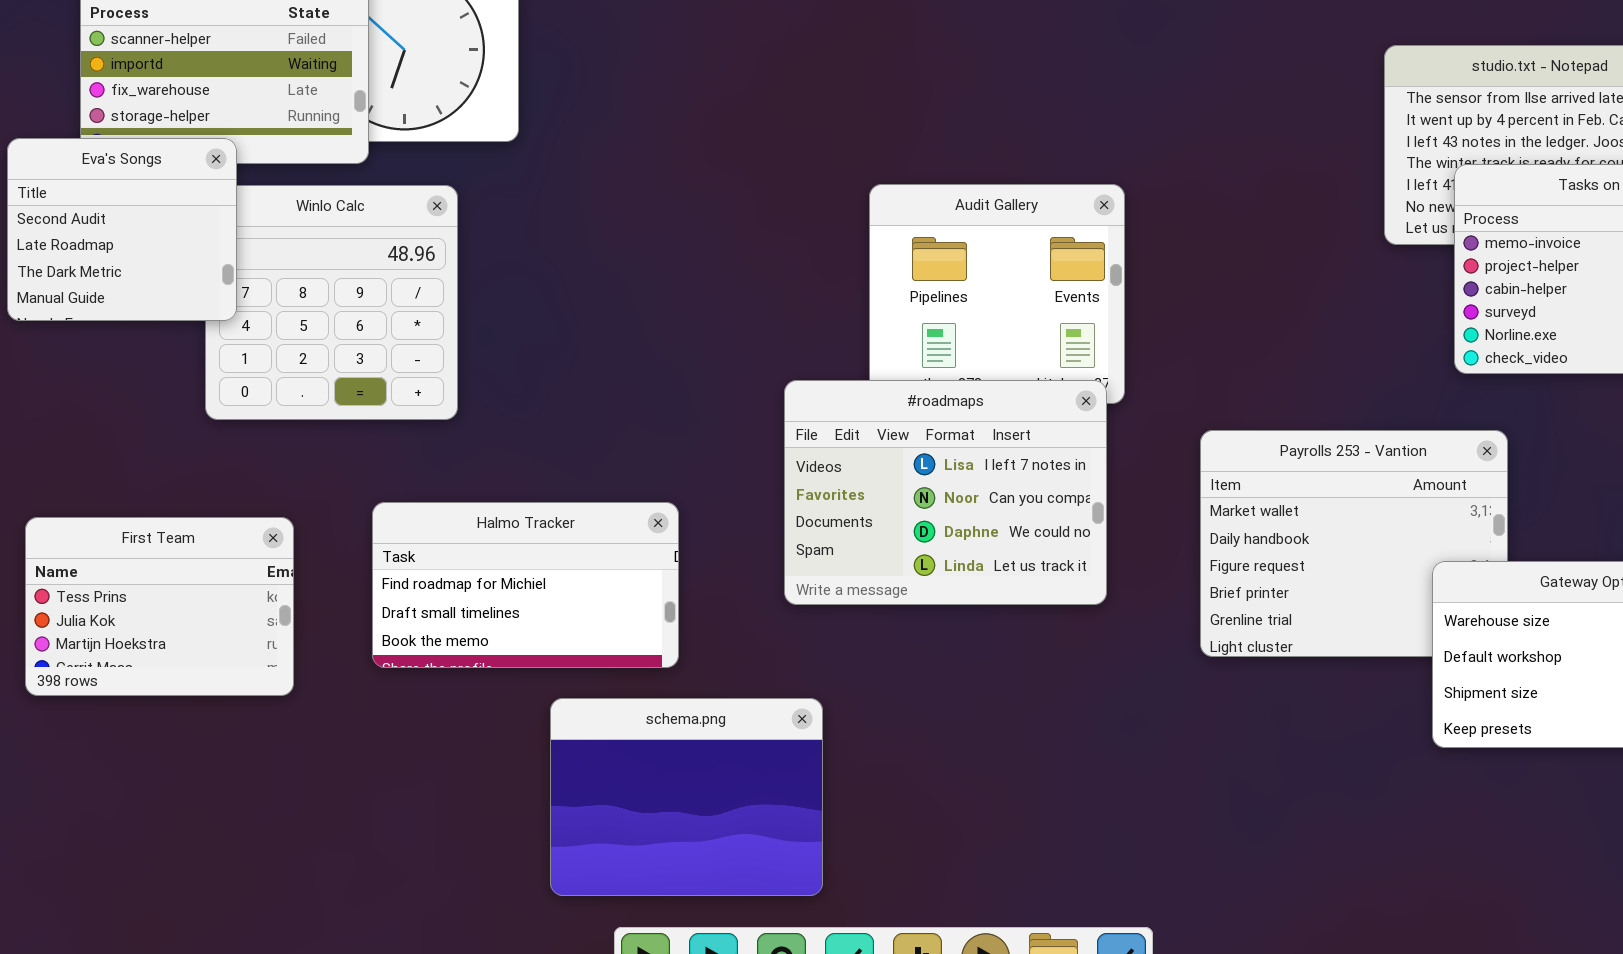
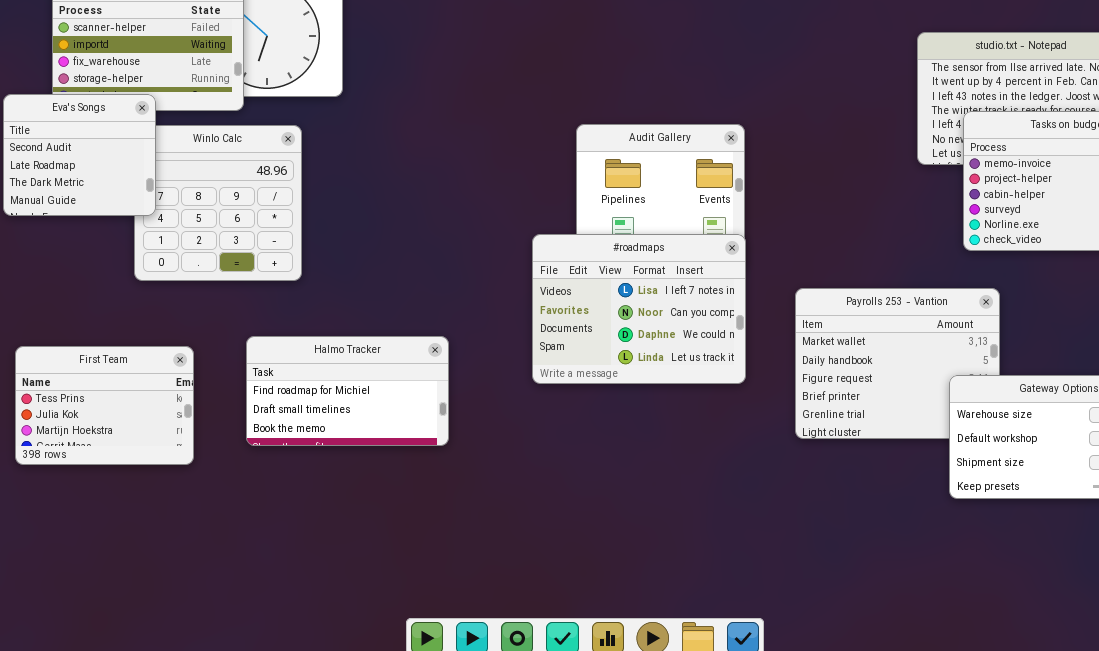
#roadmaps: [784,380,1107,605] -> [532,234,746,384], moved
schema.png: [550,698,823,896] -> none, closed

